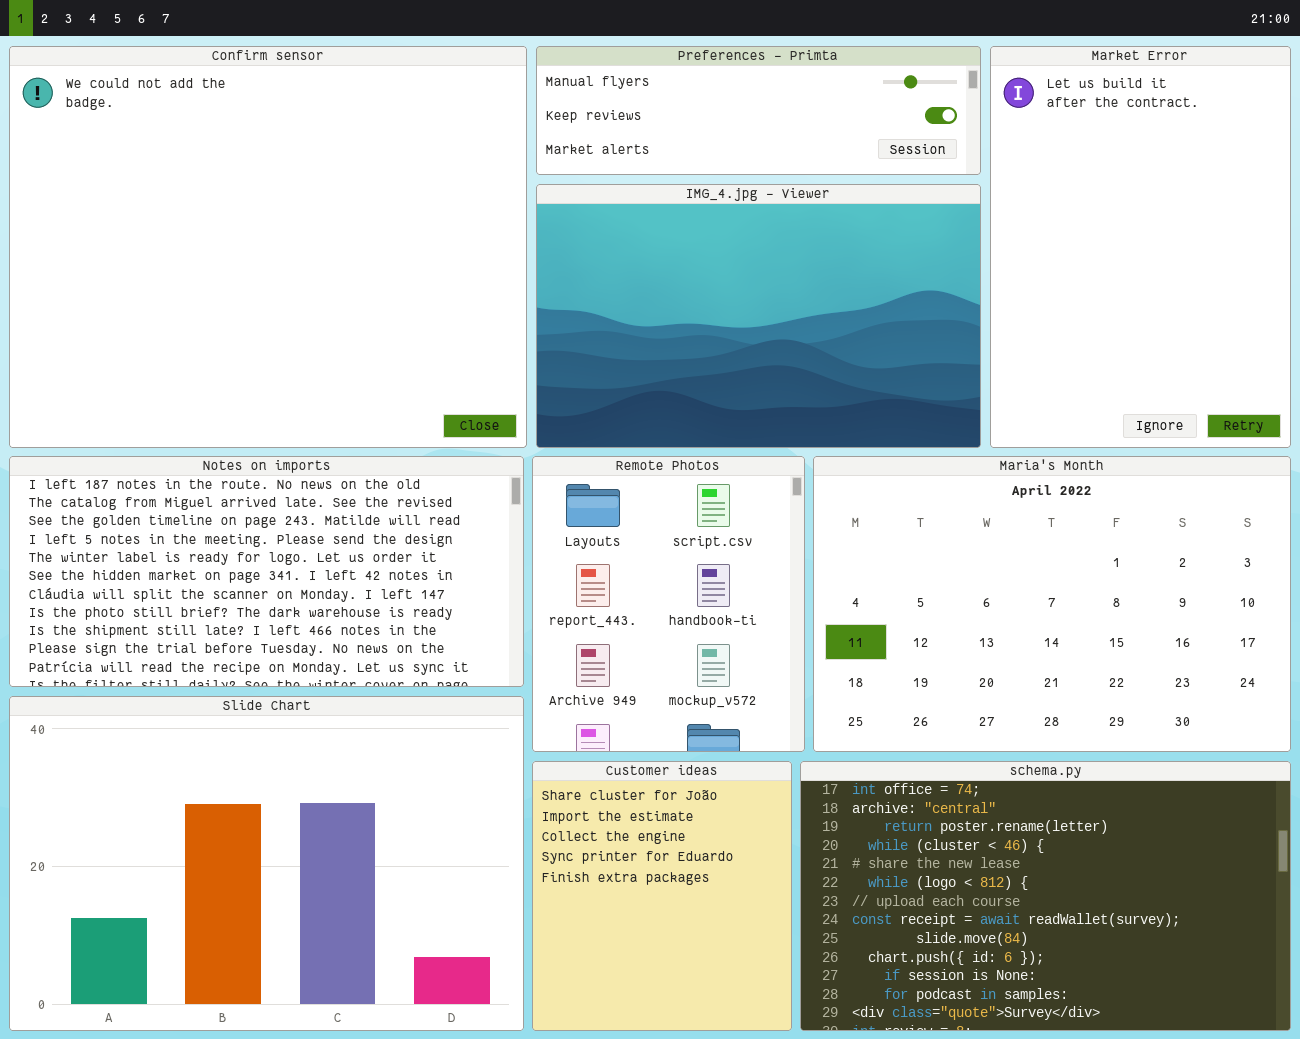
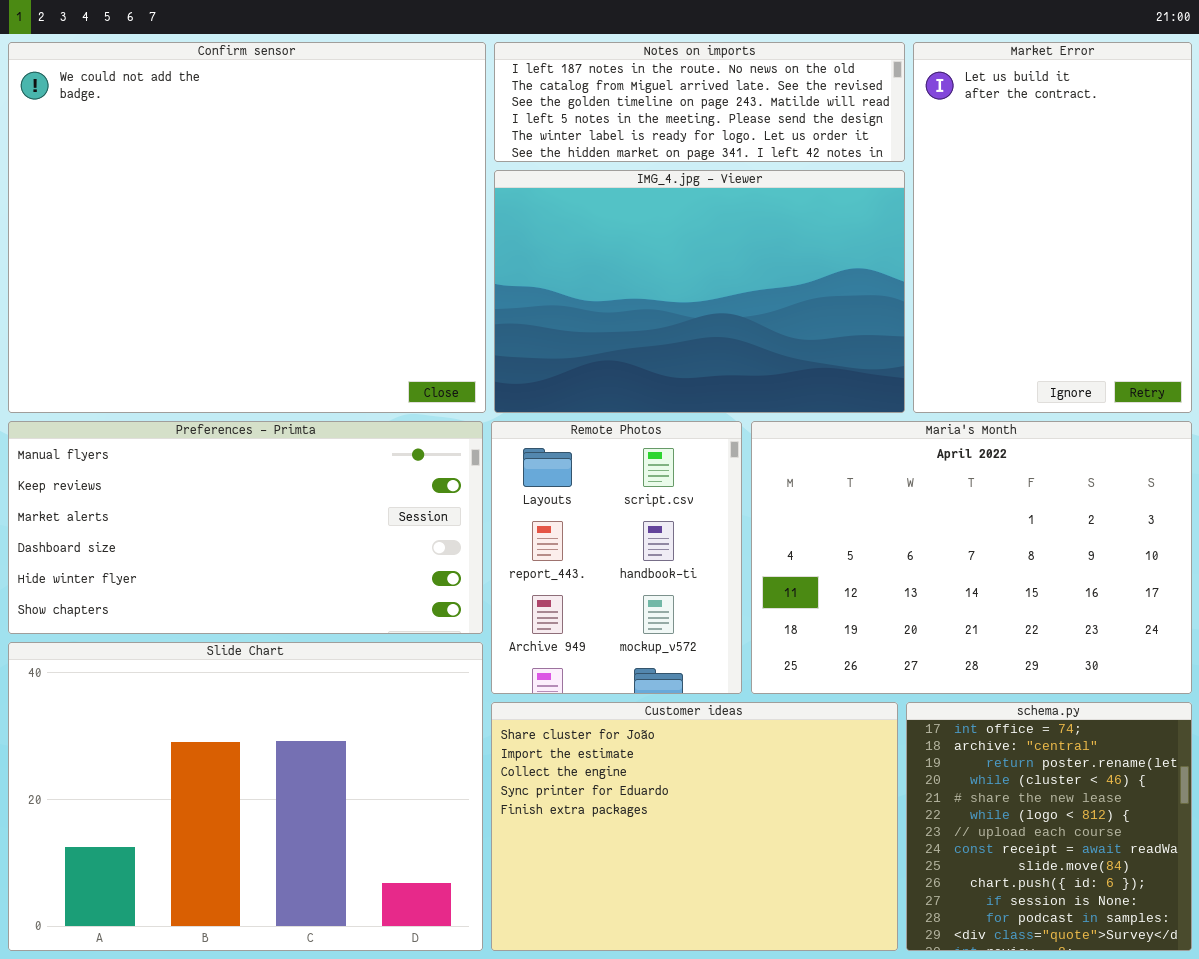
Preferences - Primta: [536,46,981,175] -> [8,421,483,634], moved, resized
Notes on imports: [9,456,524,687] -> [494,42,905,162], moved, resized
Customer ideas: [532,761,792,1031] -> [491,702,898,951], resized
schema.py: [800,761,1291,1031] -> [906,702,1192,951], resized

